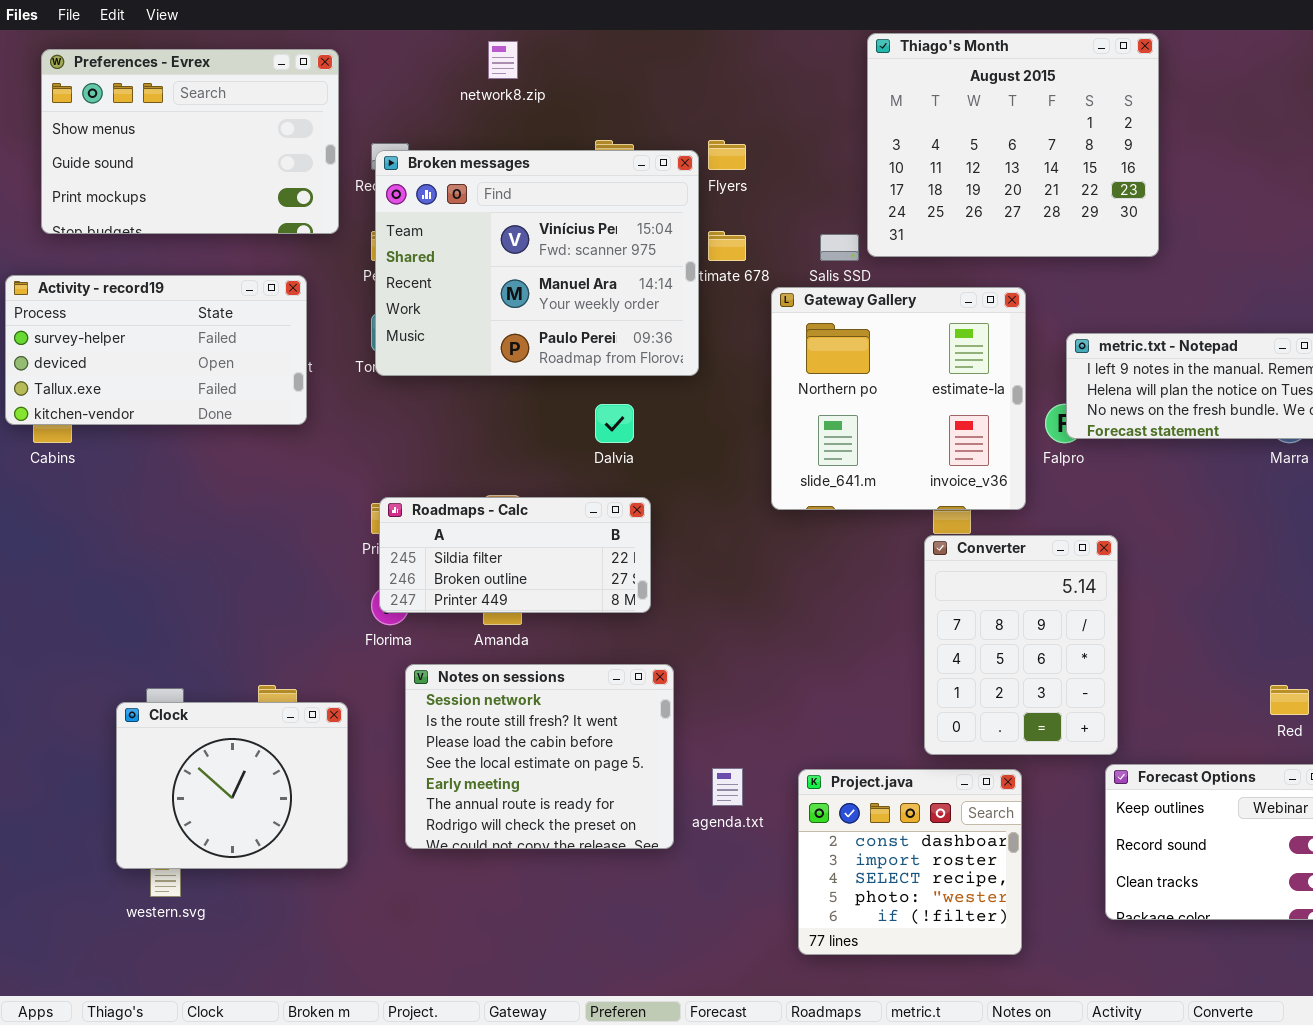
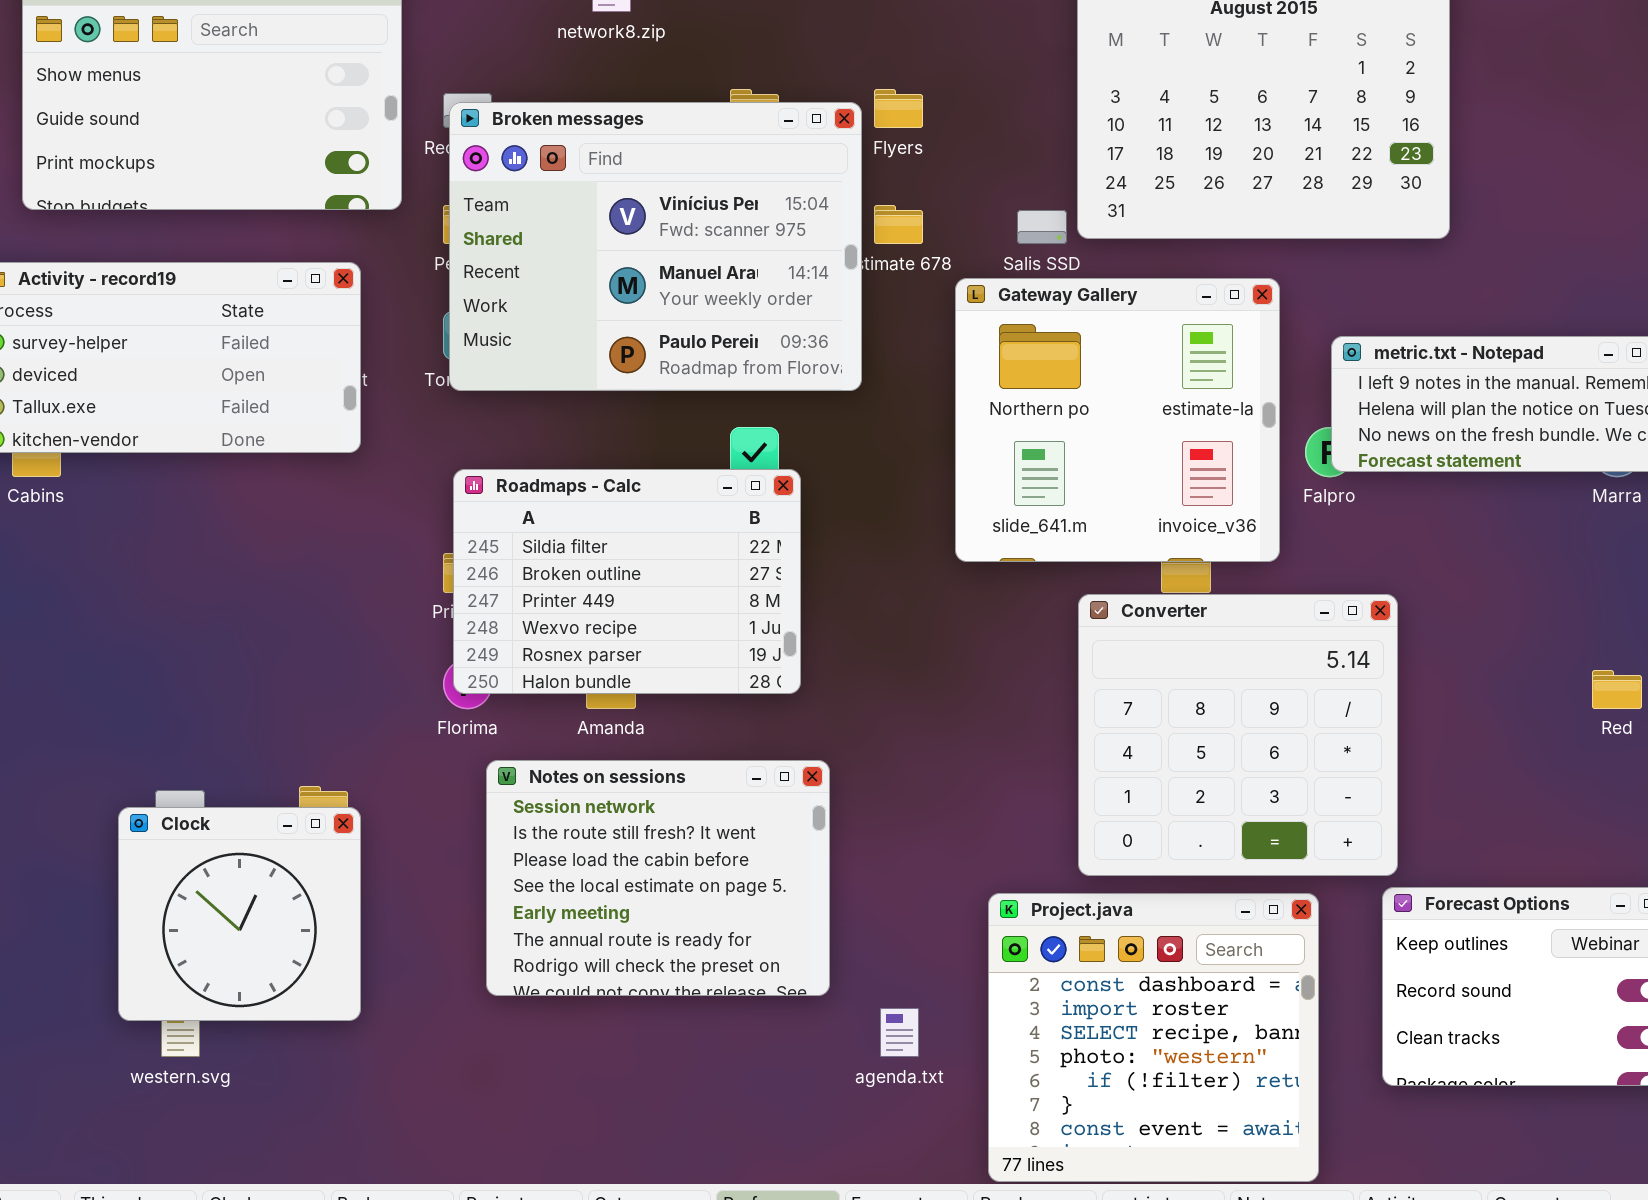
Roadmaps - Calc: [379,497,651,613] -> [453,469,801,694], resized
Converter: [924,535,1118,755] -> [1078,594,1398,876], resized
Red: [1270,685,1309,715] -> [1592,670,1642,709], moved
Clock: [116,702,348,869] -> [118,807,361,1021], resized
agenda.txt: [712,768,743,806] -> [880,1008,919,1057], moved
Project.java: [798,769,1022,955] -> [988,893,1319,1182], resized

